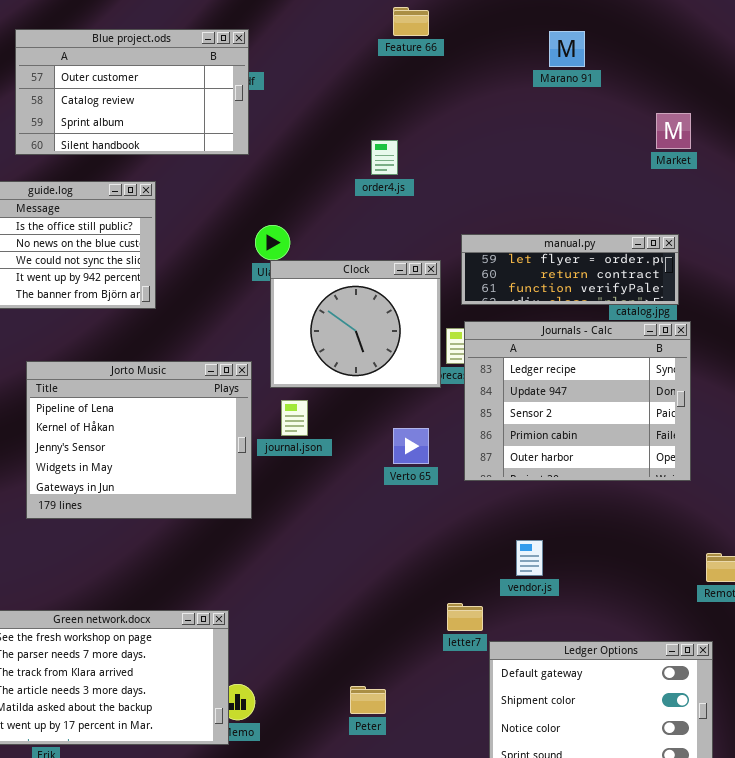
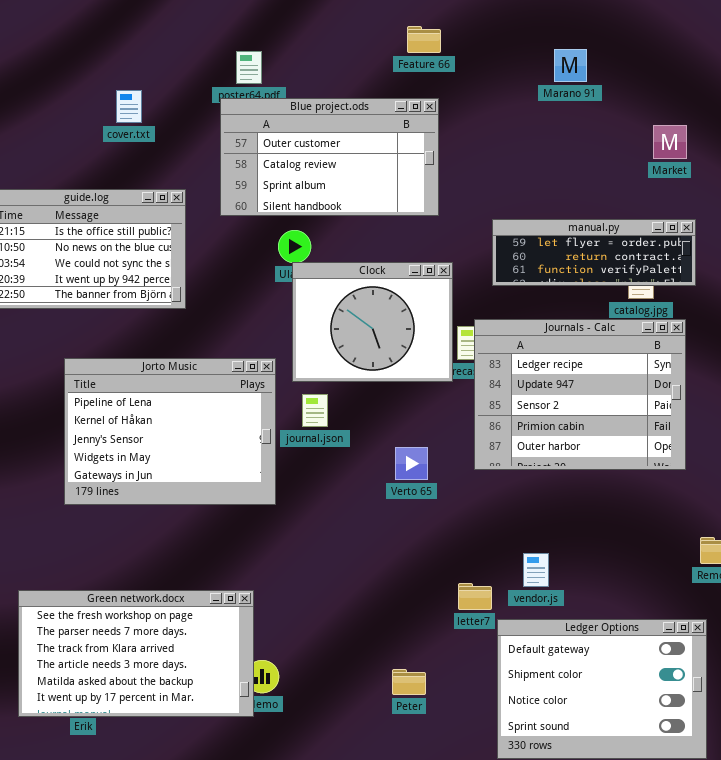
Blue project.ods: [15,29,249,155] -> [220,98,439,216], moved
manual.py: [461,234,679,305] -> [492,219,696,286], moved
Verto 65: [393,428,429,464] -> [395,447,428,480], moved
vendor.js: [516,540,543,576] -> [523,553,549,587], moved
Peter: [350,686,386,714] -> [392,669,426,695], moved

